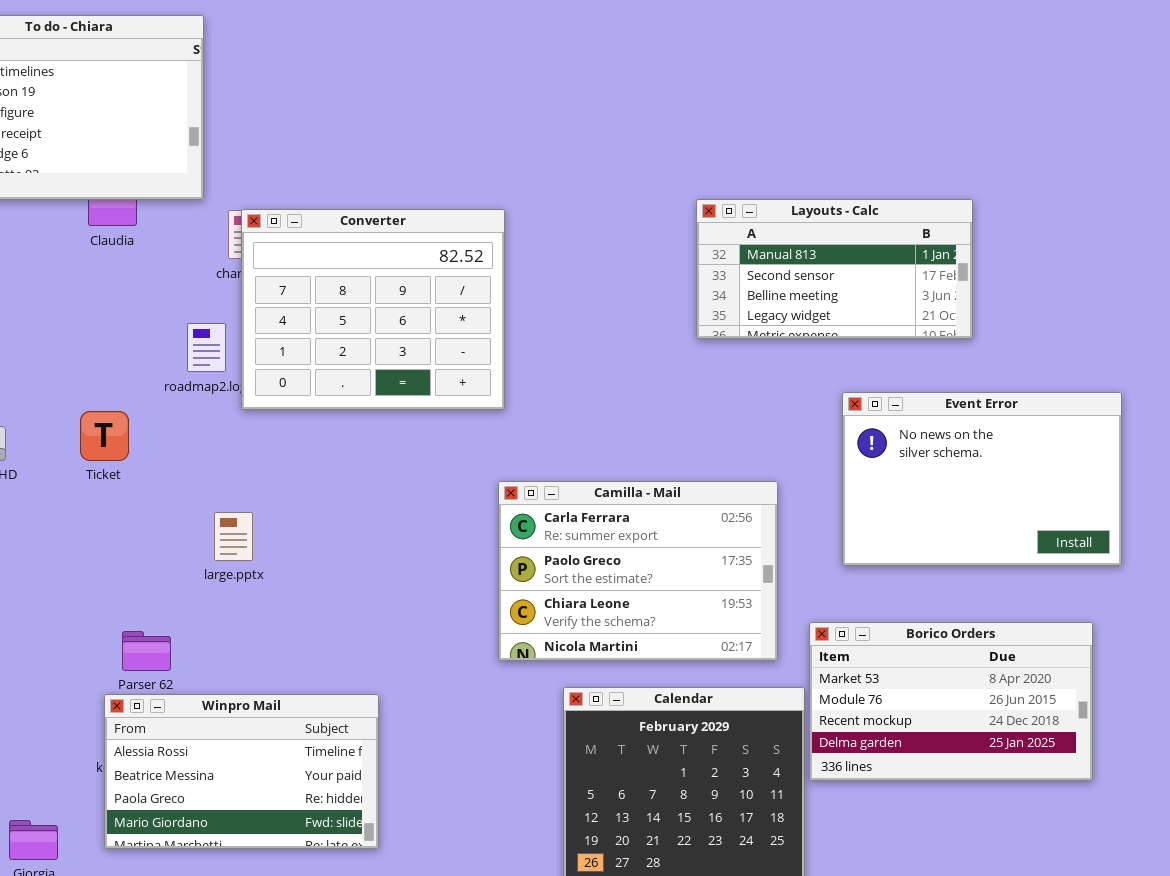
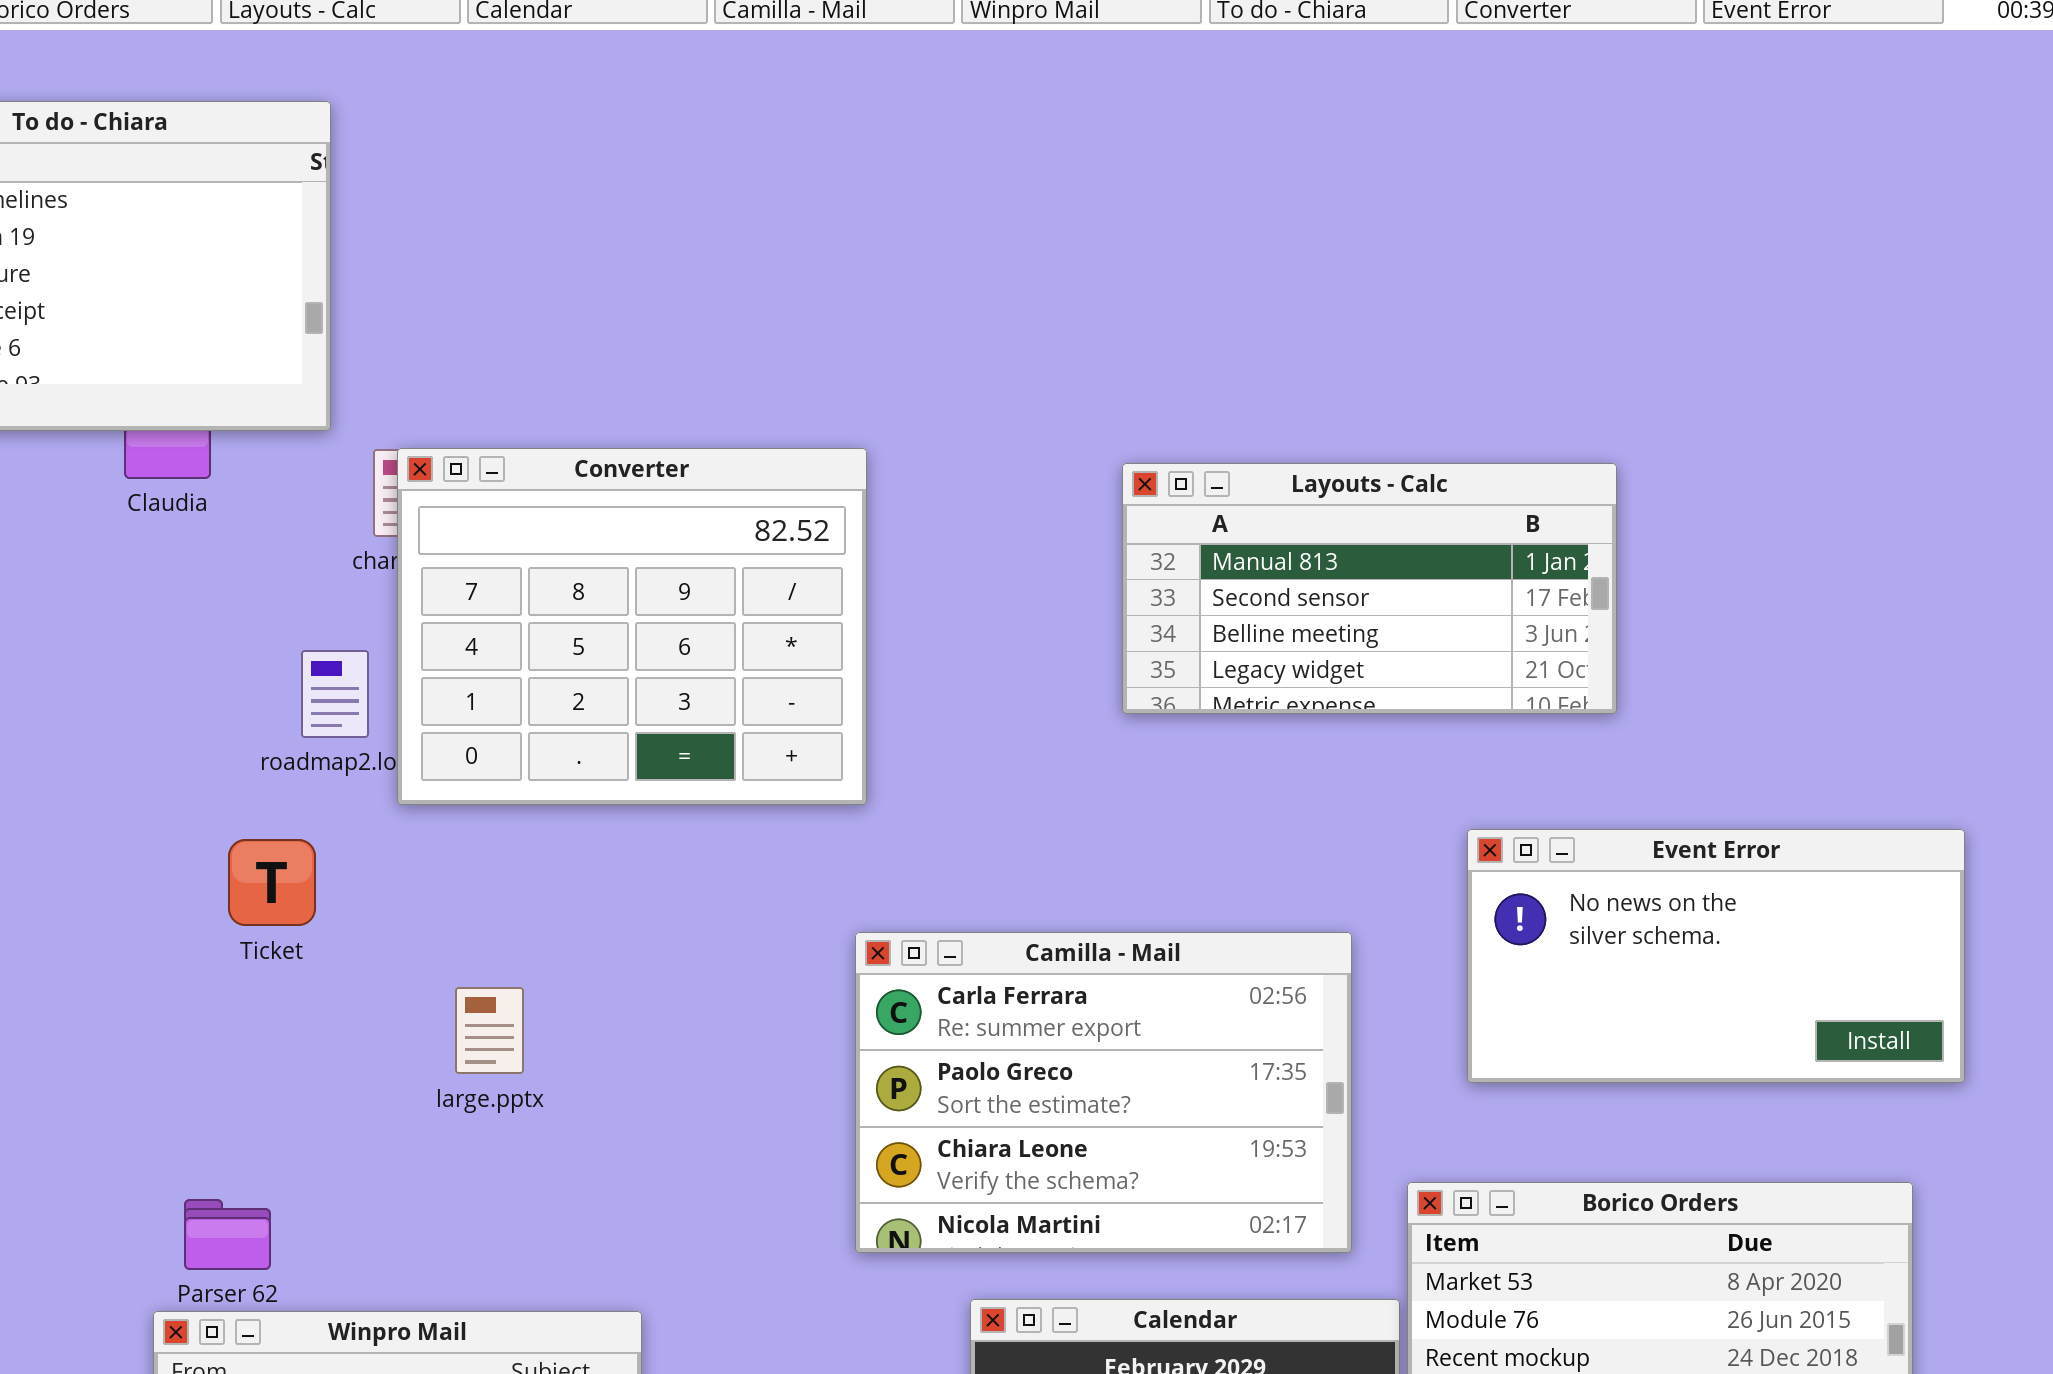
Layouts - Calc: [696,199,973,339] -> [1122,463,1617,714], moved
Event Error: [842,392,1122,566] -> [1467,829,1965,1083], resized
Ticket: [80,411,129,461] -> [228,839,316,926], moved
large.pptx: [214,512,253,561] -> [455,987,524,1074], moved

